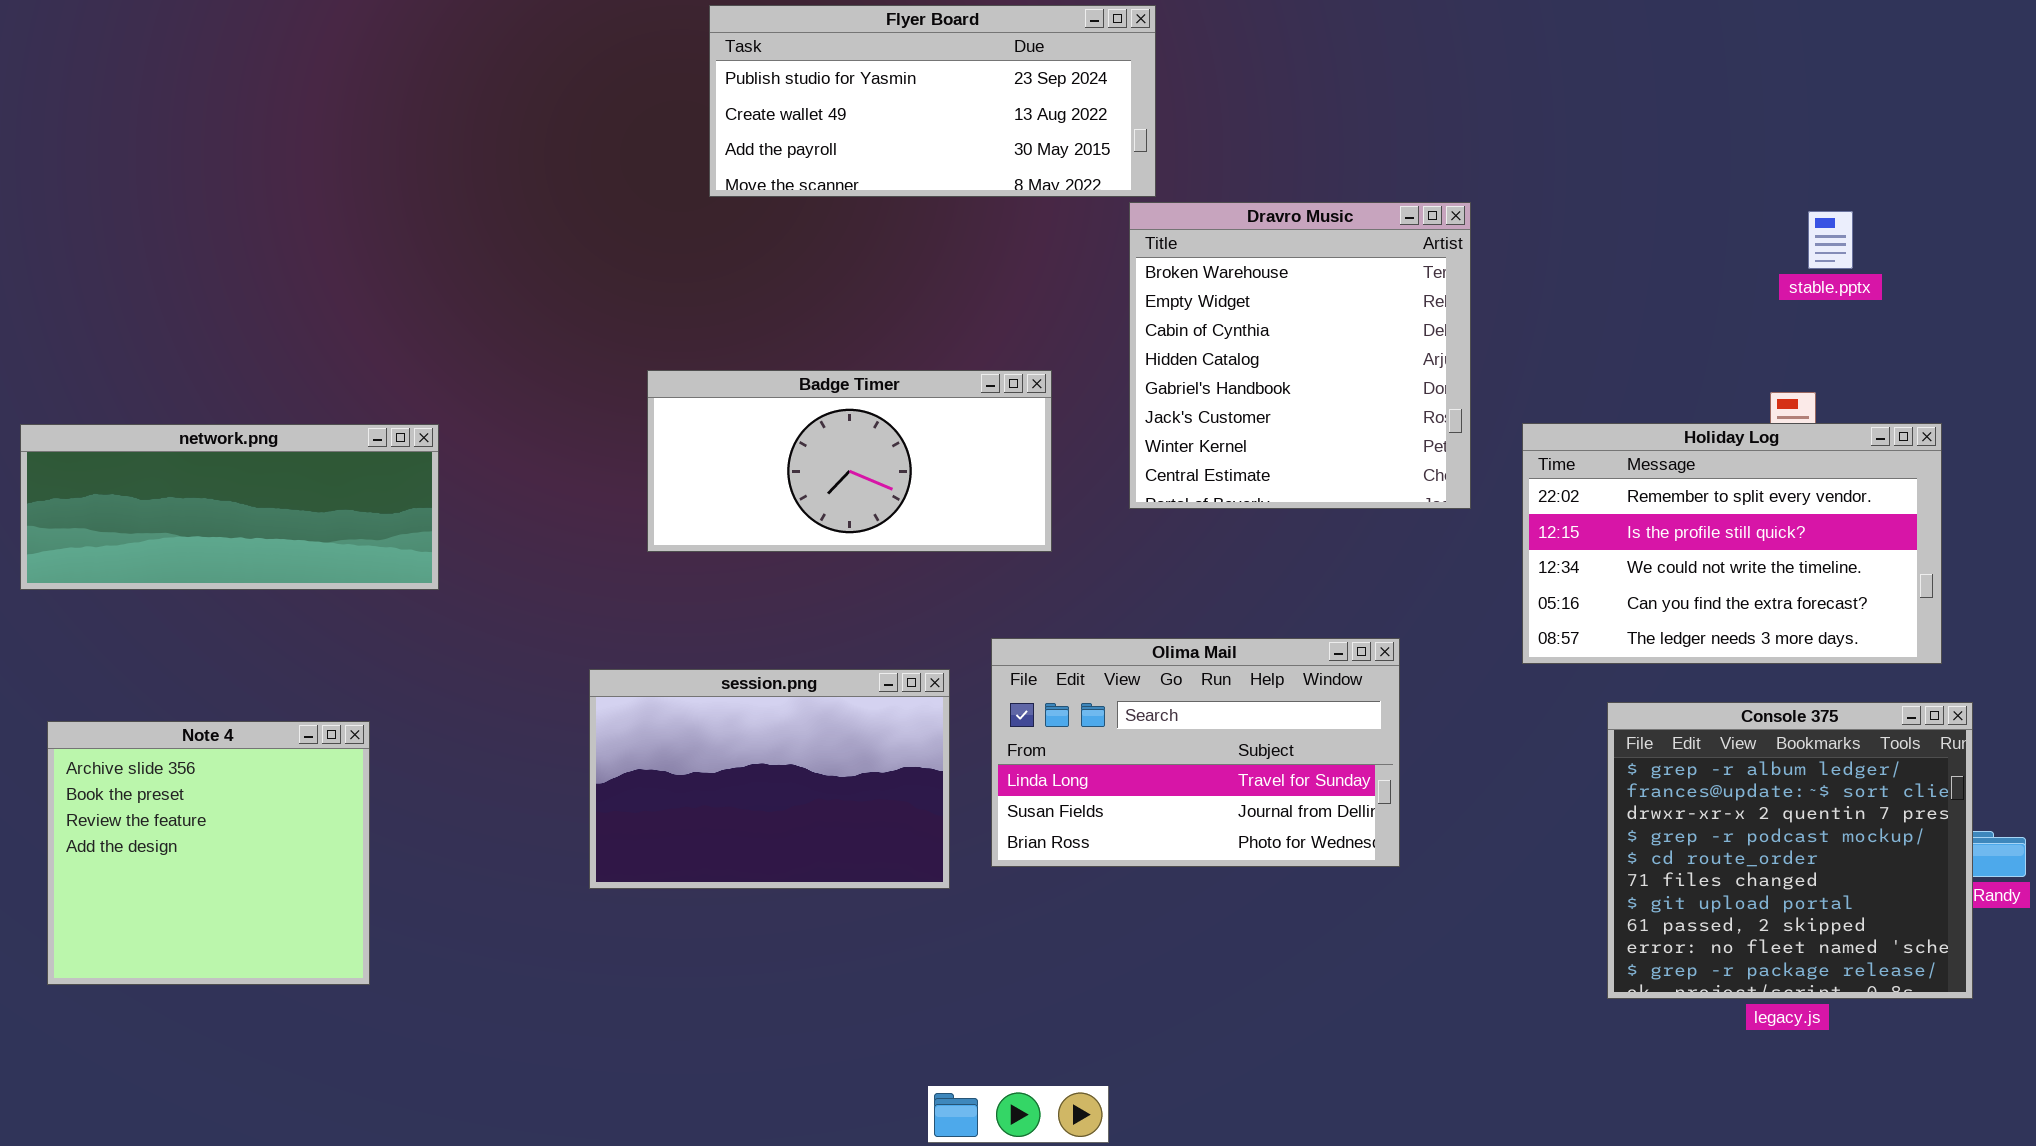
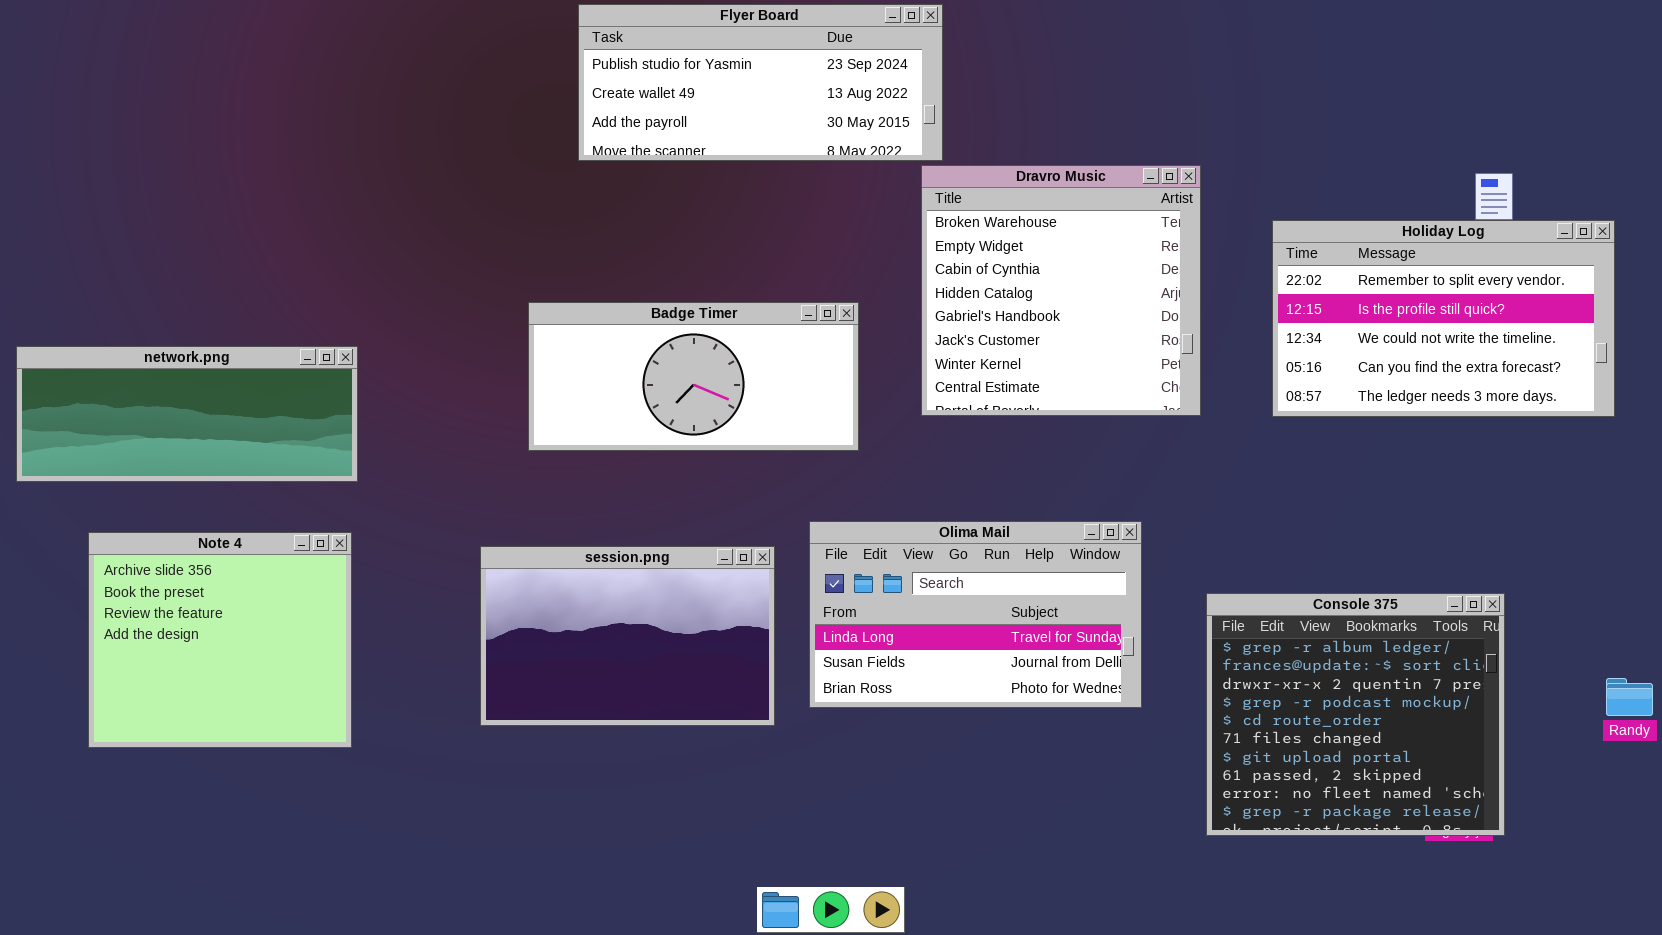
Holiday Log: [1522,423,1942,664] -> [1272,220,1615,417], moved
Console 375: [1607,702,1973,999] -> [1206,593,1505,836], moved
Note 4: [47,721,370,985] -> [88,532,352,748], moved

